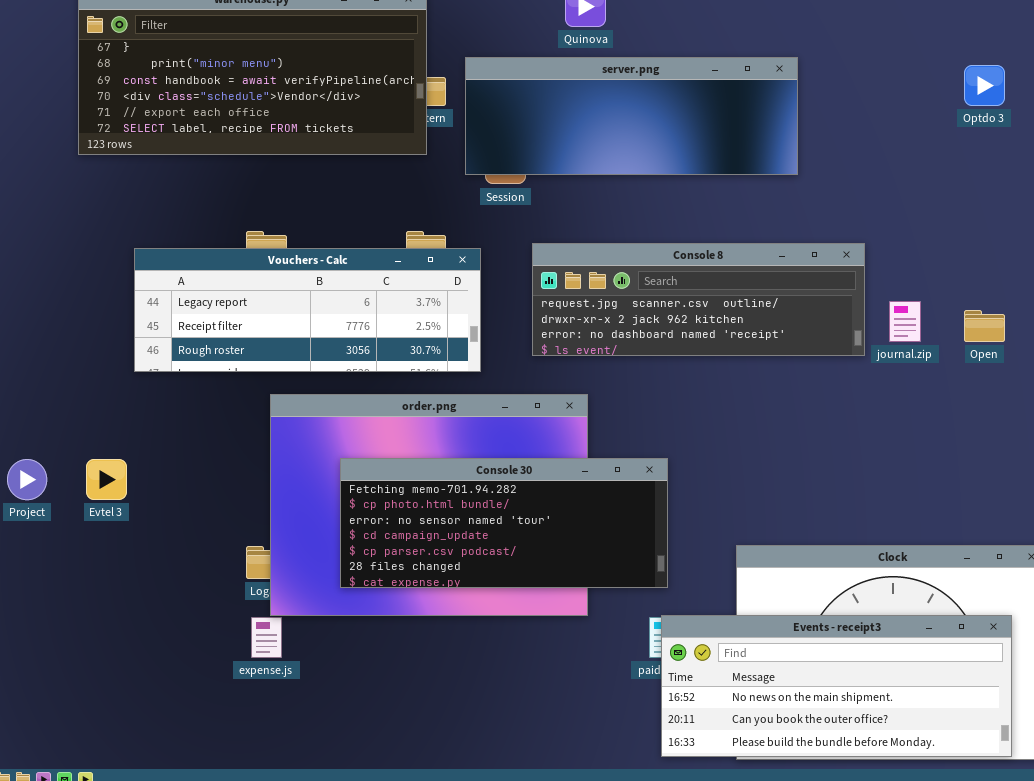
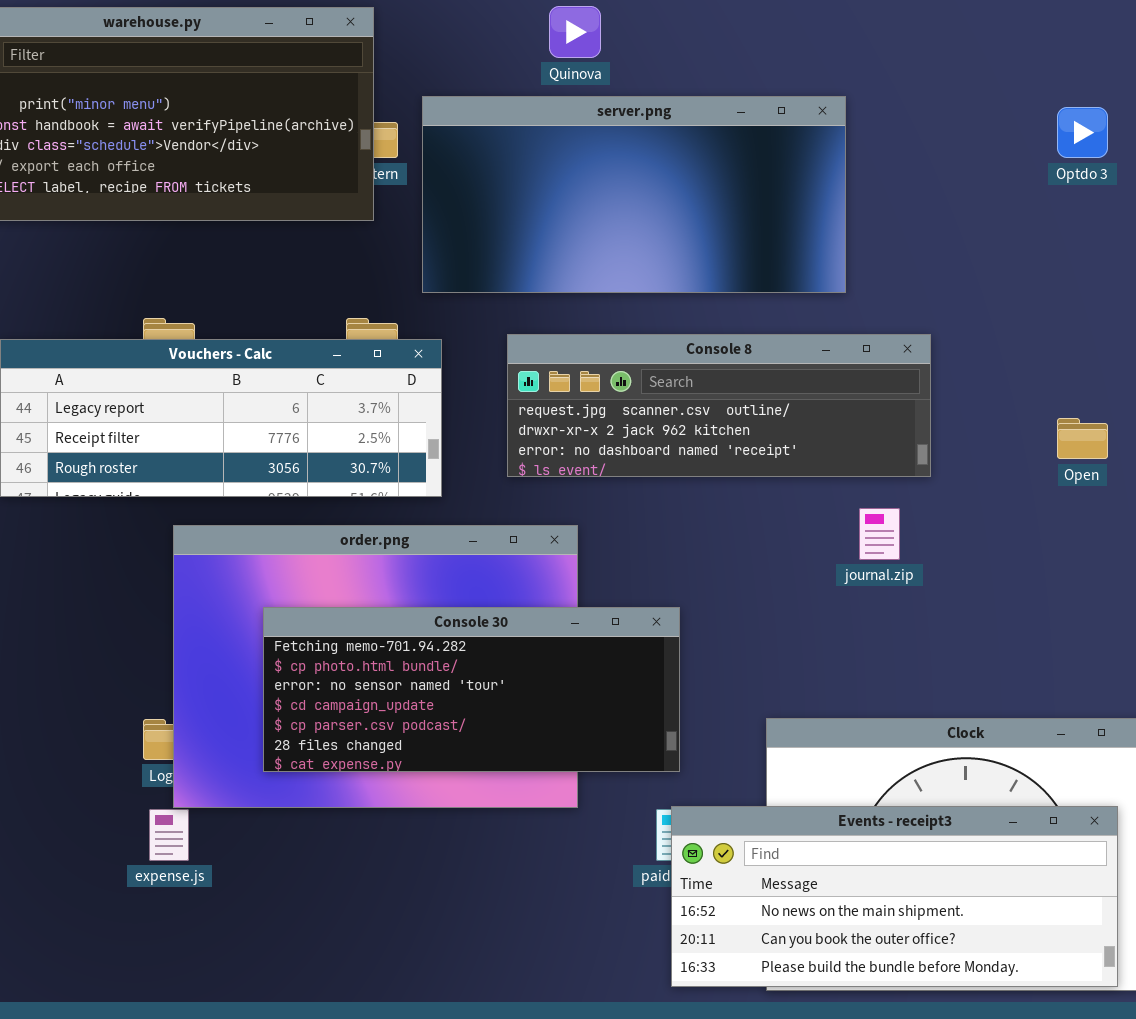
server.png: [465,57,798,175] -> [422,96,846,293], resized
journal.zip: [889,301,921,342] -> [859,508,900,560], moved

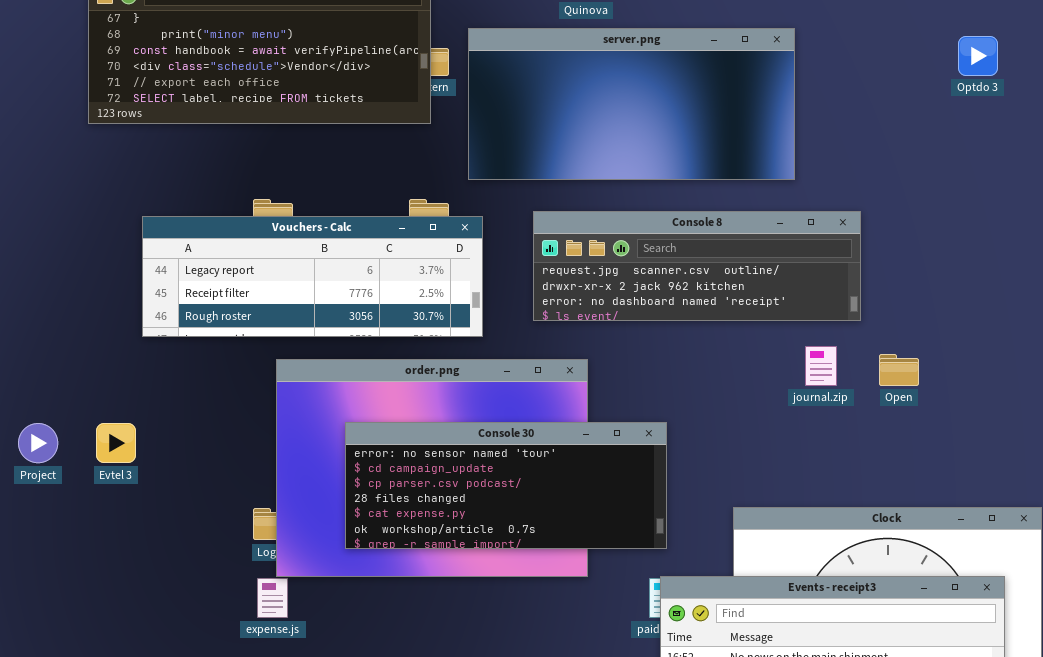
Open: [1057,418,1108,459] -> [879,354,919,386], moved
Console 30: [263,607,680,772] -> [345,422,667,549], scrolled down 2 rows

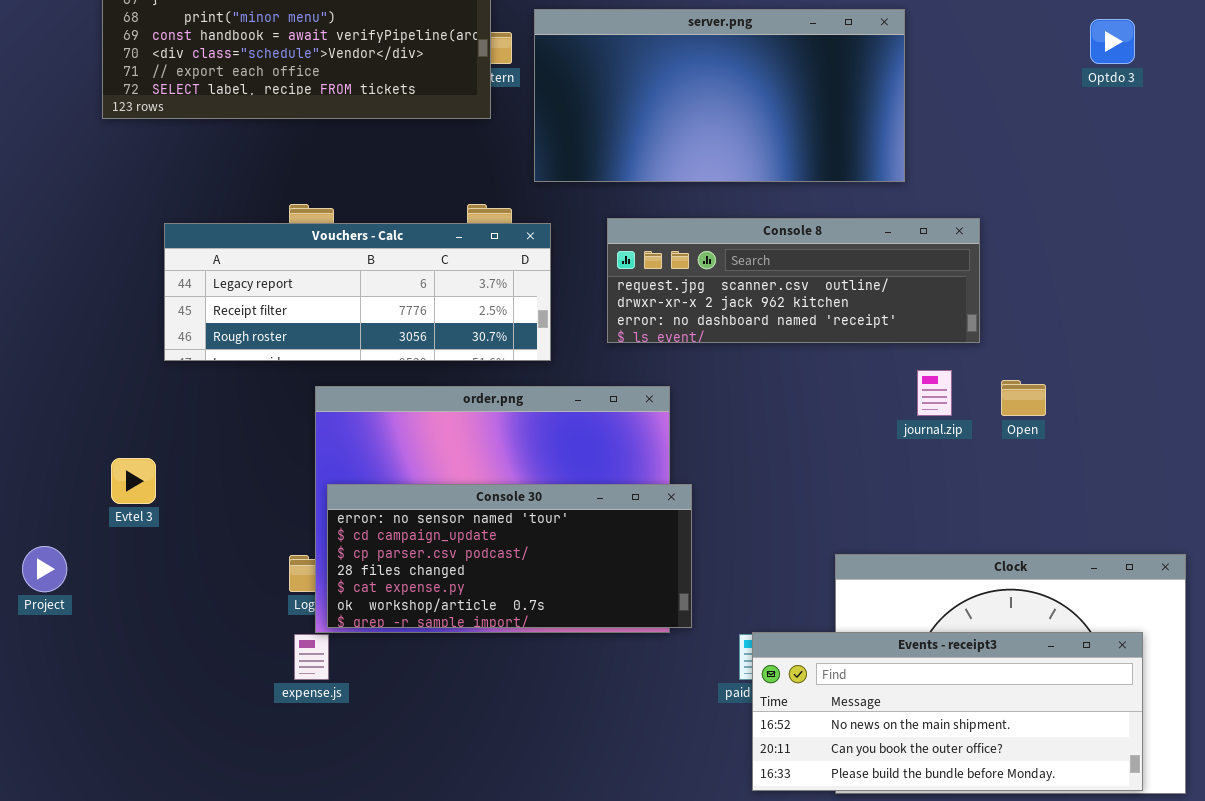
Console 30: [345,422,667,549] -> [327,484,692,628], moved
Project: [18,423,58,463] -> [22,546,67,592], moved

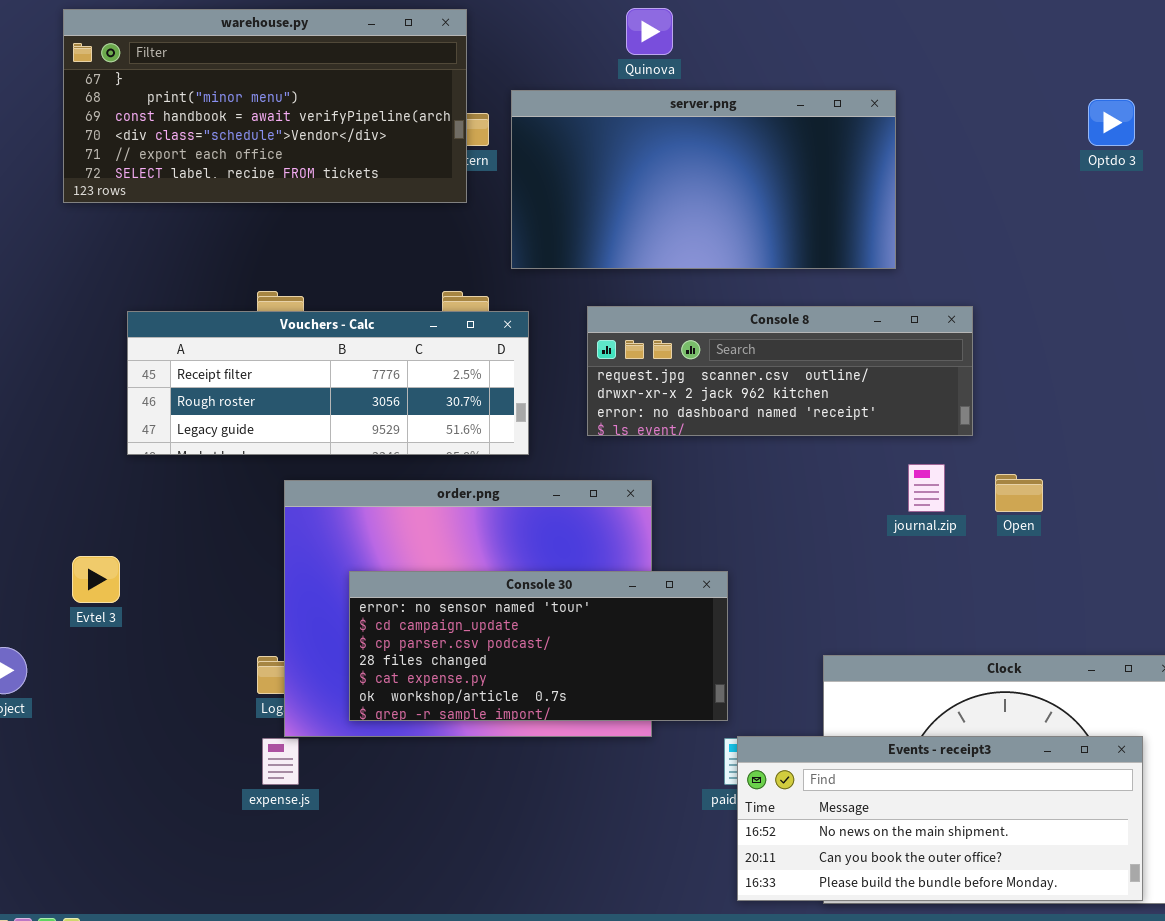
Vouchers - Calc: [164,223,551,361] -> [127,311,529,455], scrolled down 1 row
Console 30: [327,484,692,628] -> [349,571,728,721], moved

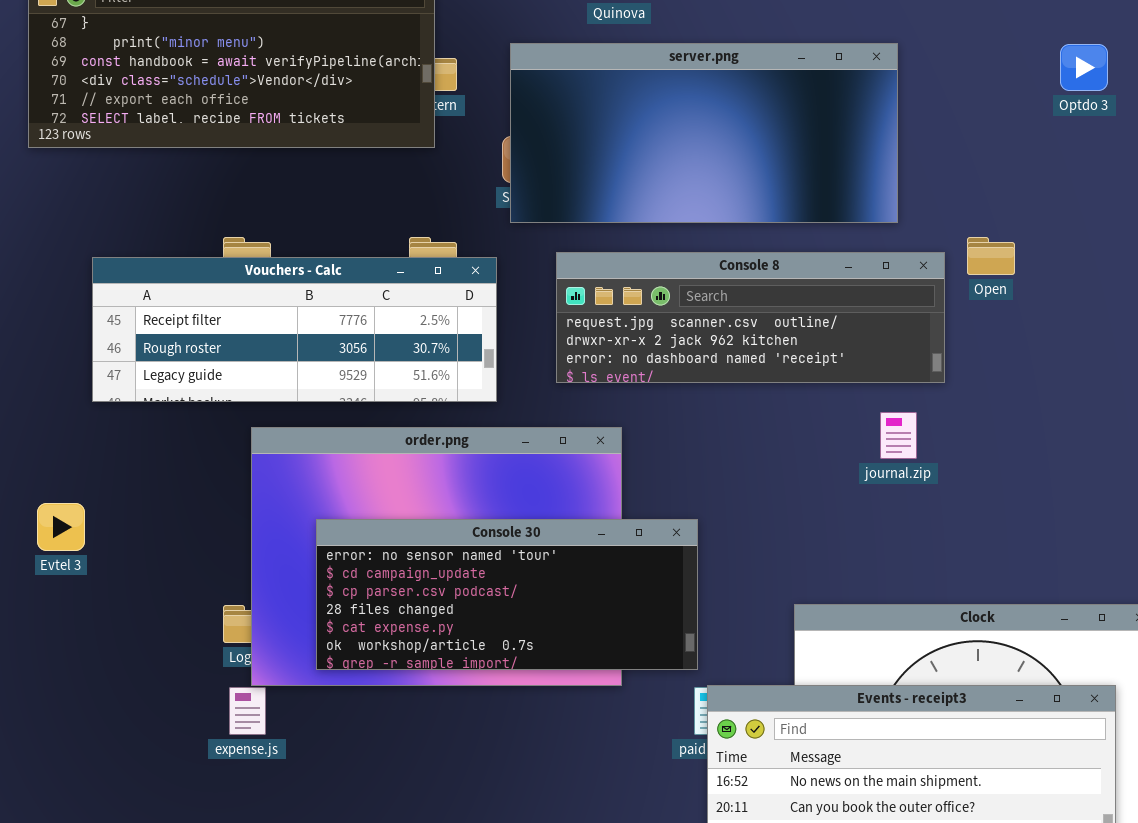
server.png: [511,90,896,269] -> [510,43,898,223], moved
Open: [995,474,1043,512] -> [967,237,1015,275], moved

